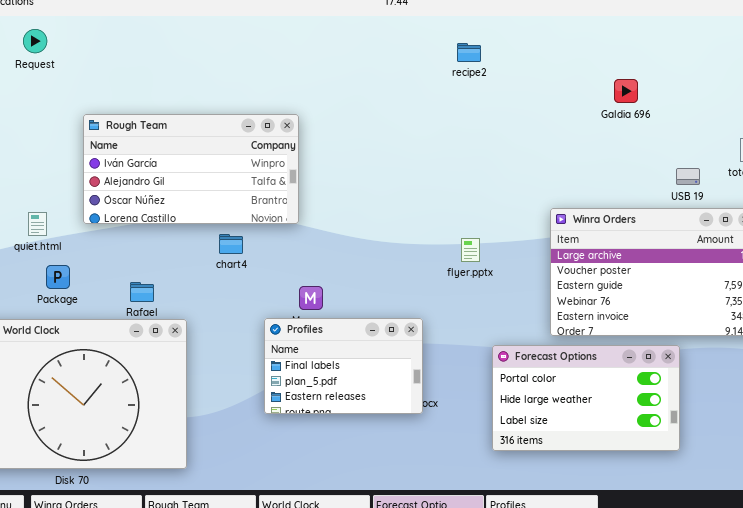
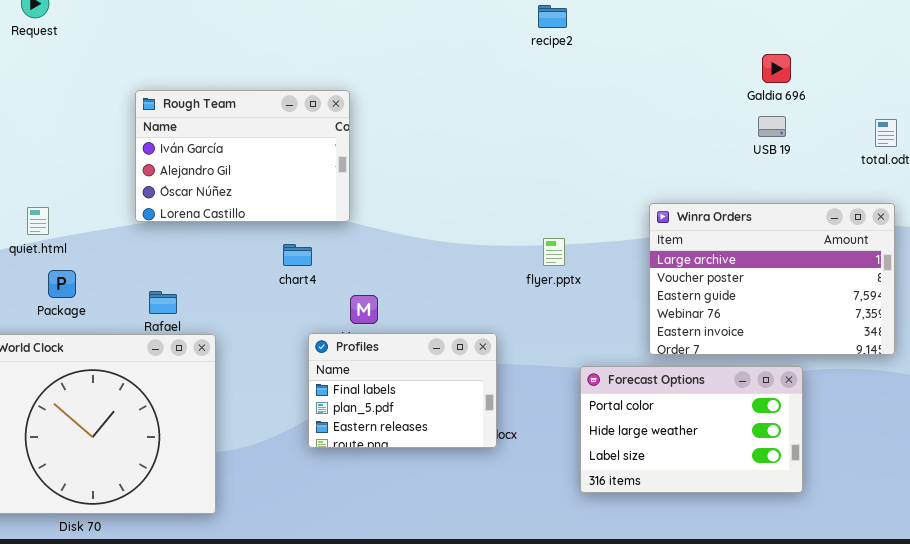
Galdia 696: [614,79,638,103] -> [762,54,791,83], moved
Rough Team: [83,114,299,224] -> [135,90,350,222], resized
USB 19: [676,168,700,185] -> [758,116,786,137], moved
chart4: [219,234,243,254] -> [283,244,312,266], moved

